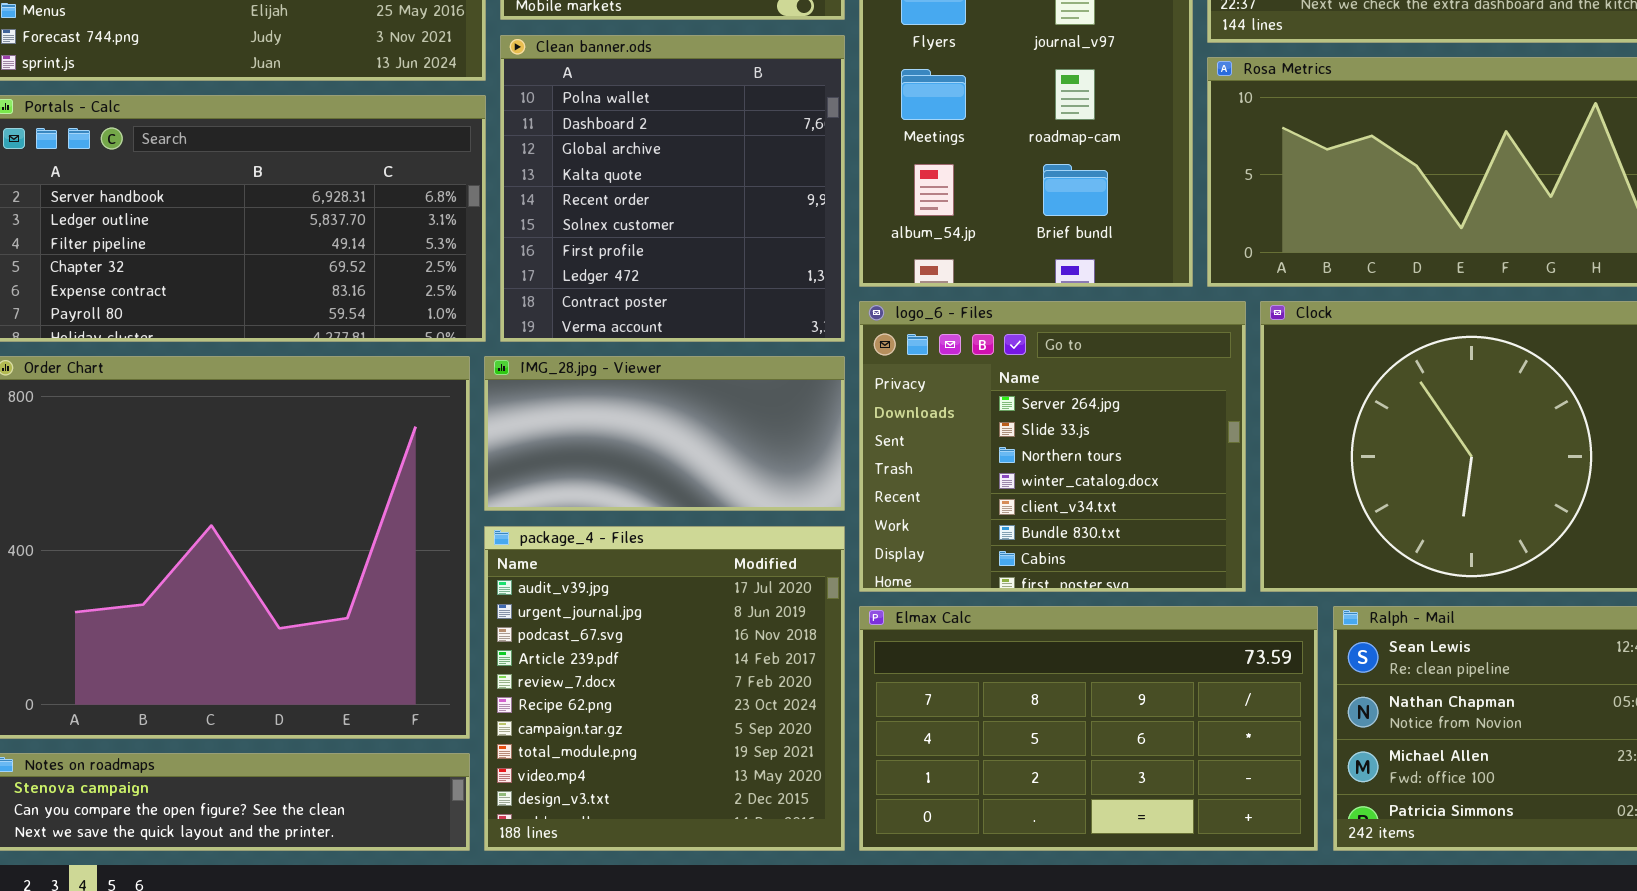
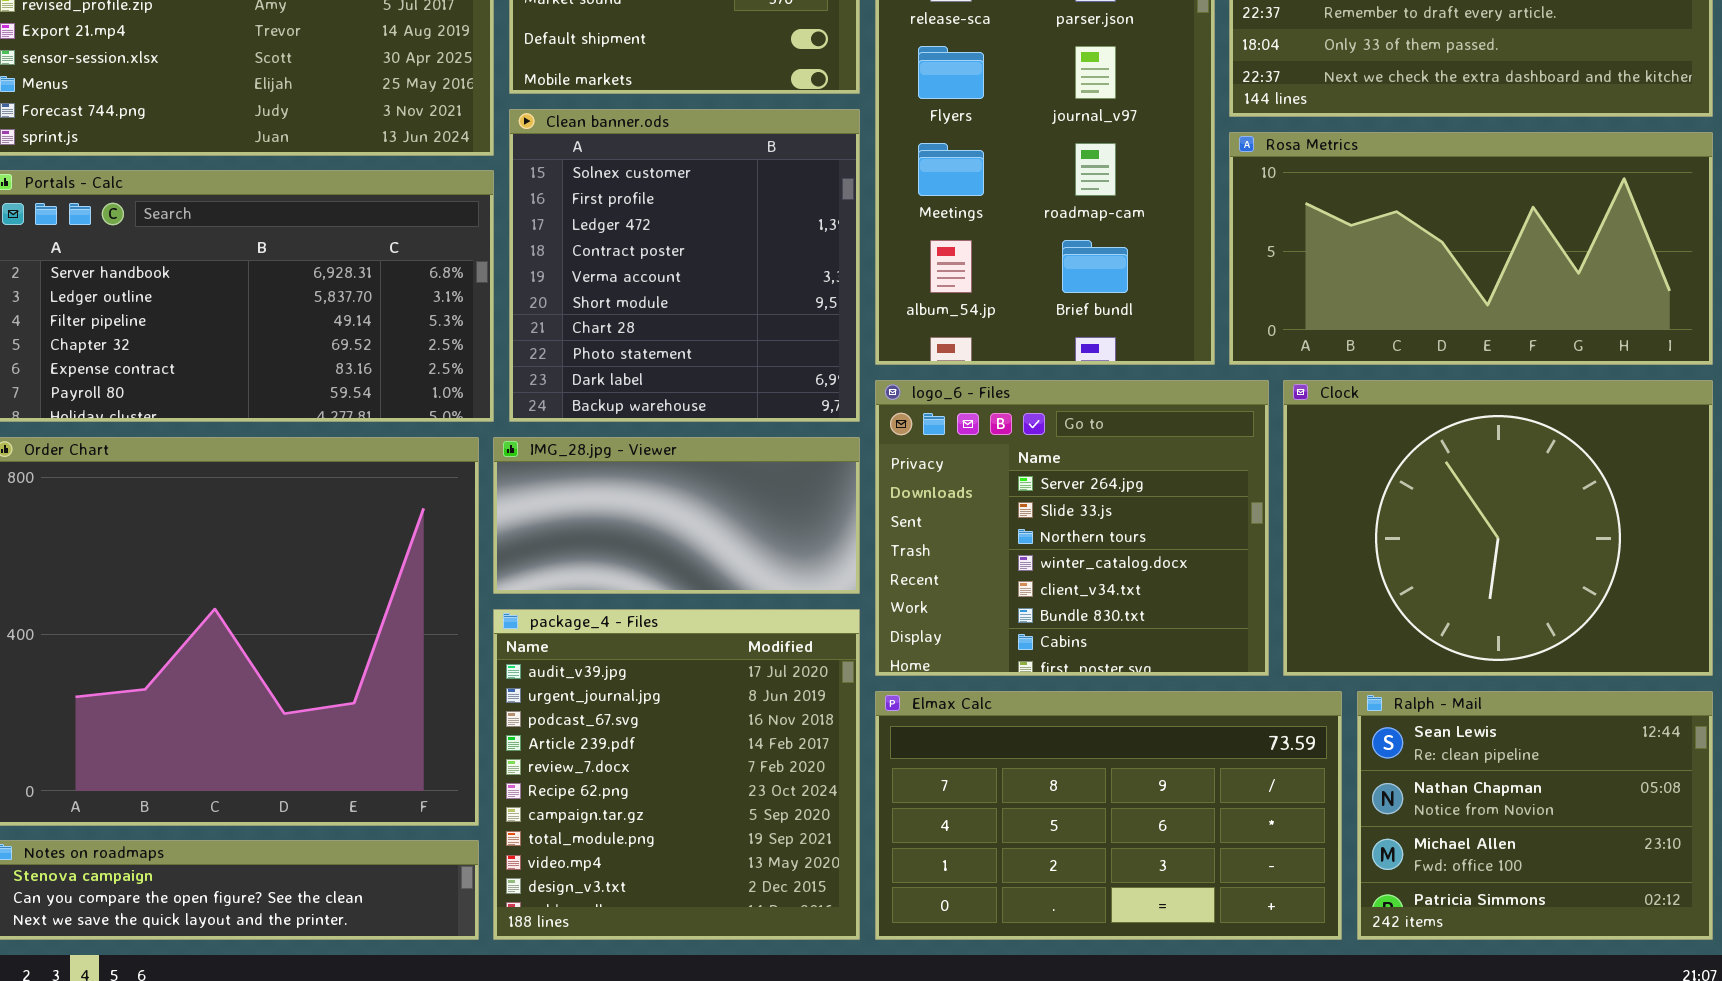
Clean banner.ods: [500,35,845,342] -> [509,109,860,422], scrolled down 5 rows

